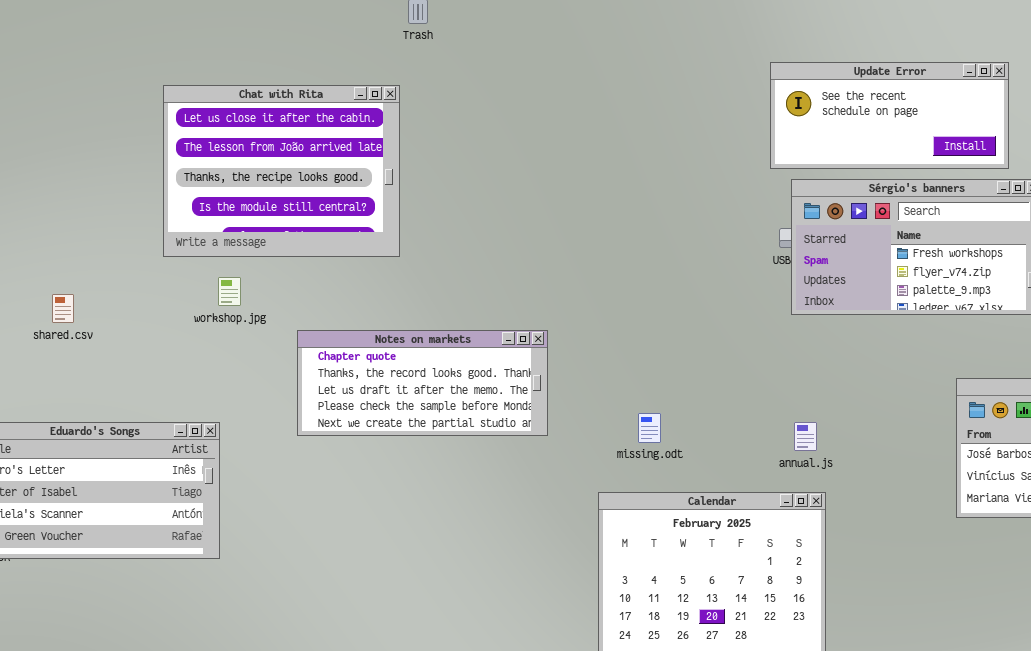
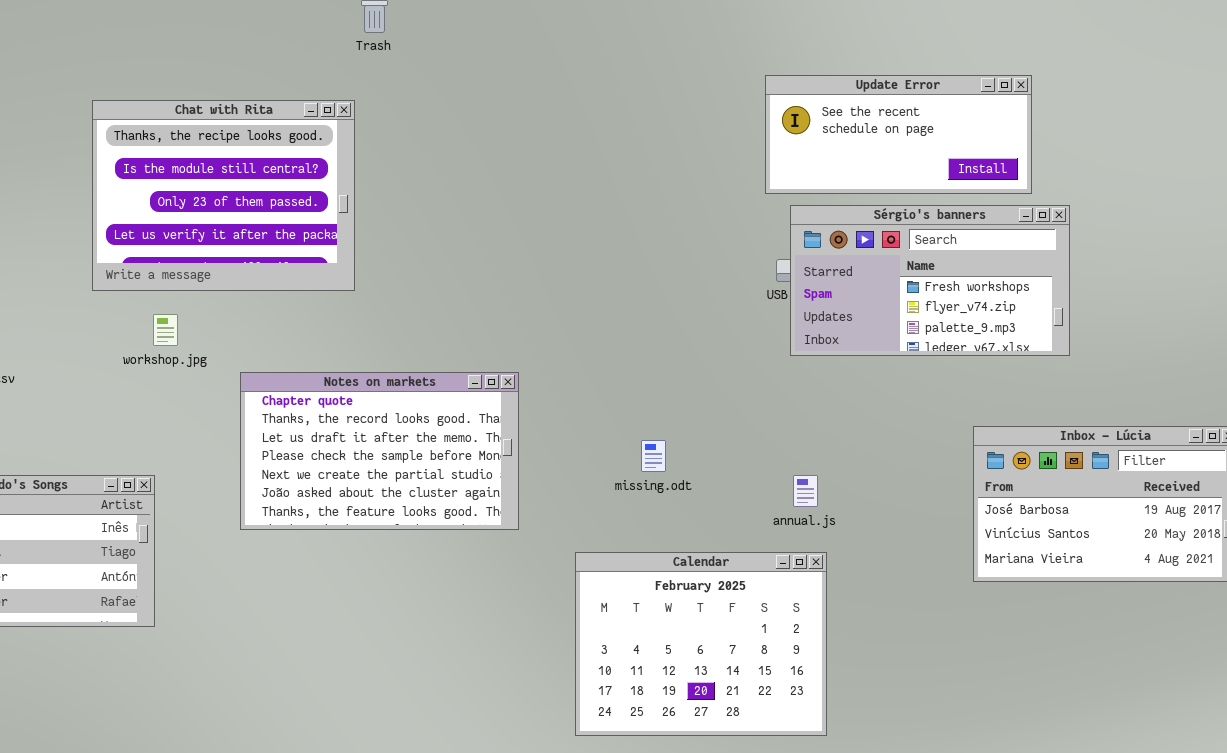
Chat with Rita: [163,85,400,257] -> [92,100,355,291], scrolled down 2 rows
Notes on markets: [297,330,548,436] -> [240,372,519,530], resized
missing.odt: [638,413,661,443] -> [641,440,666,472], moved

